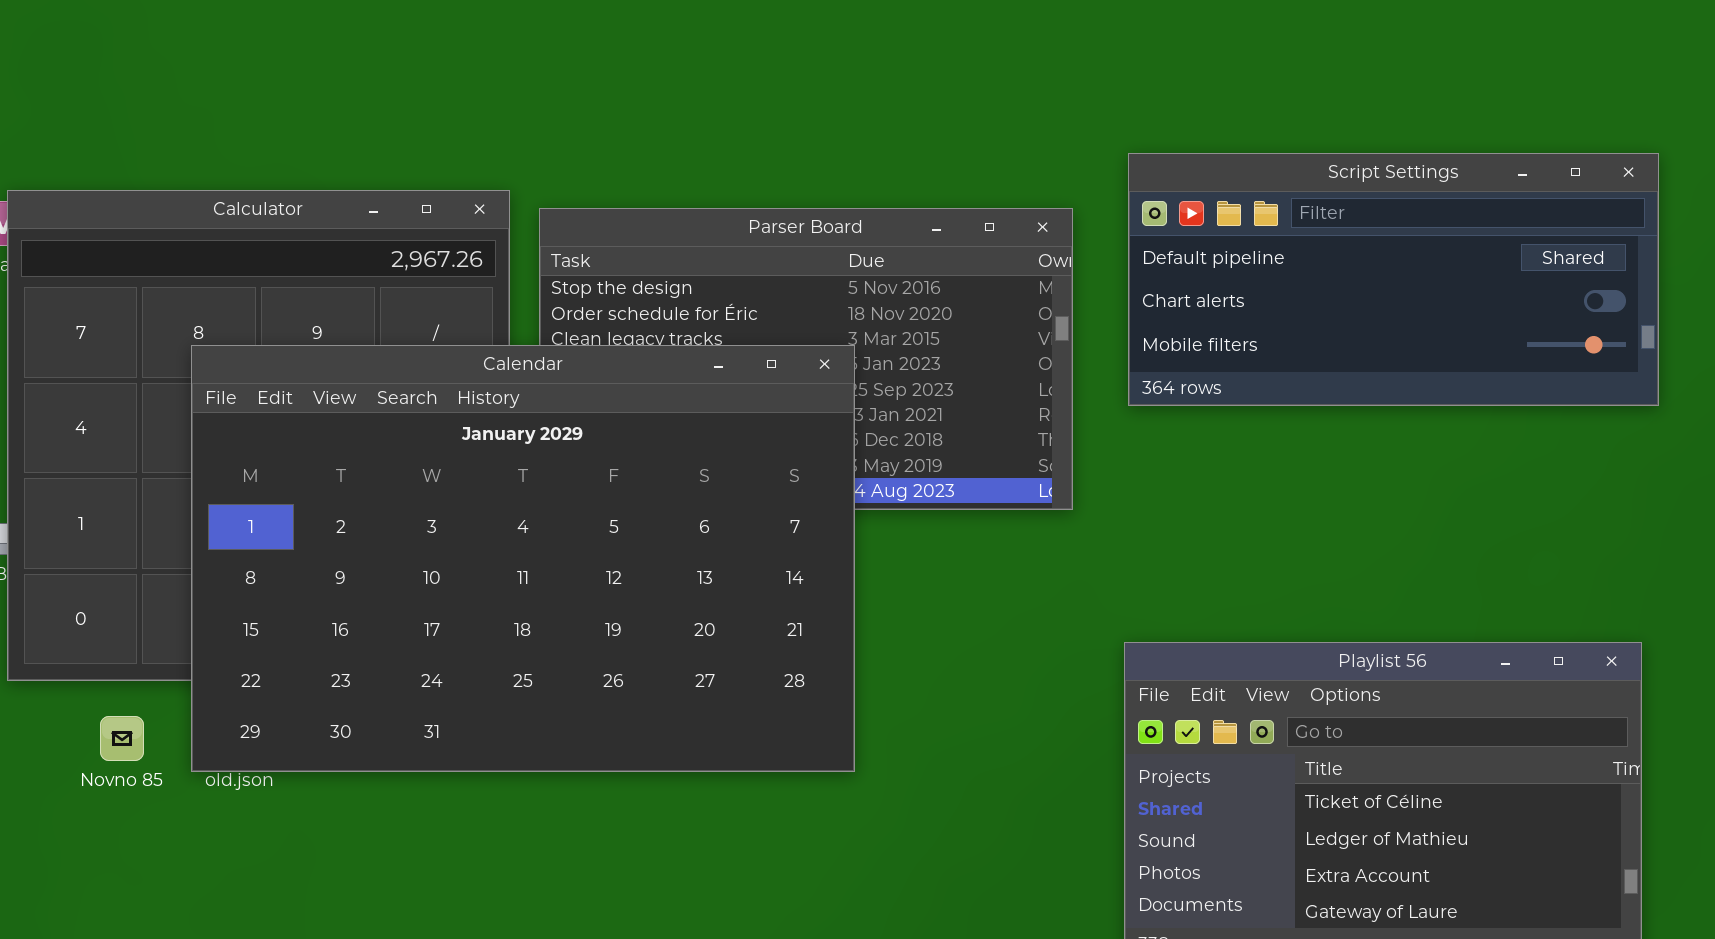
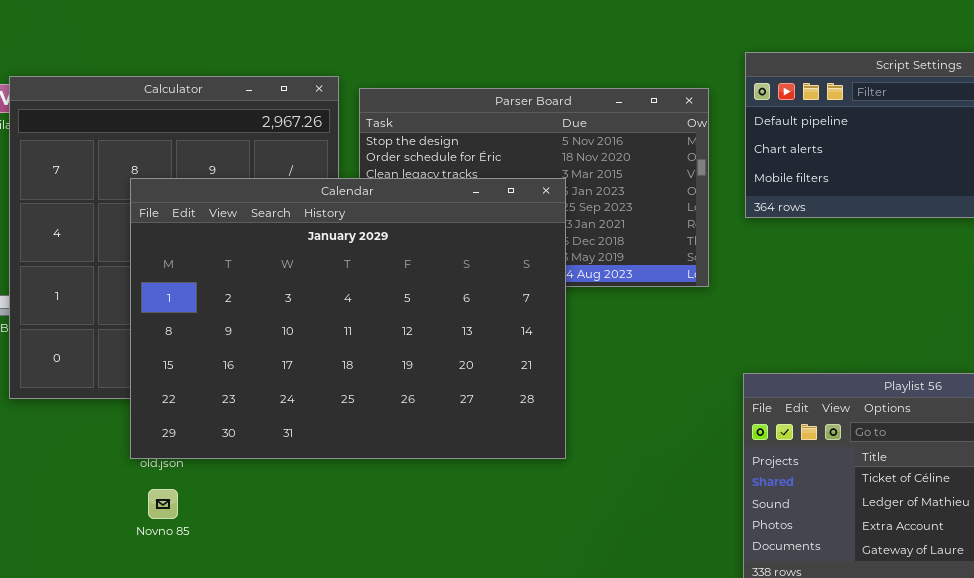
Novno 85: [100,716,144,761] -> [148,489,178,519], moved

